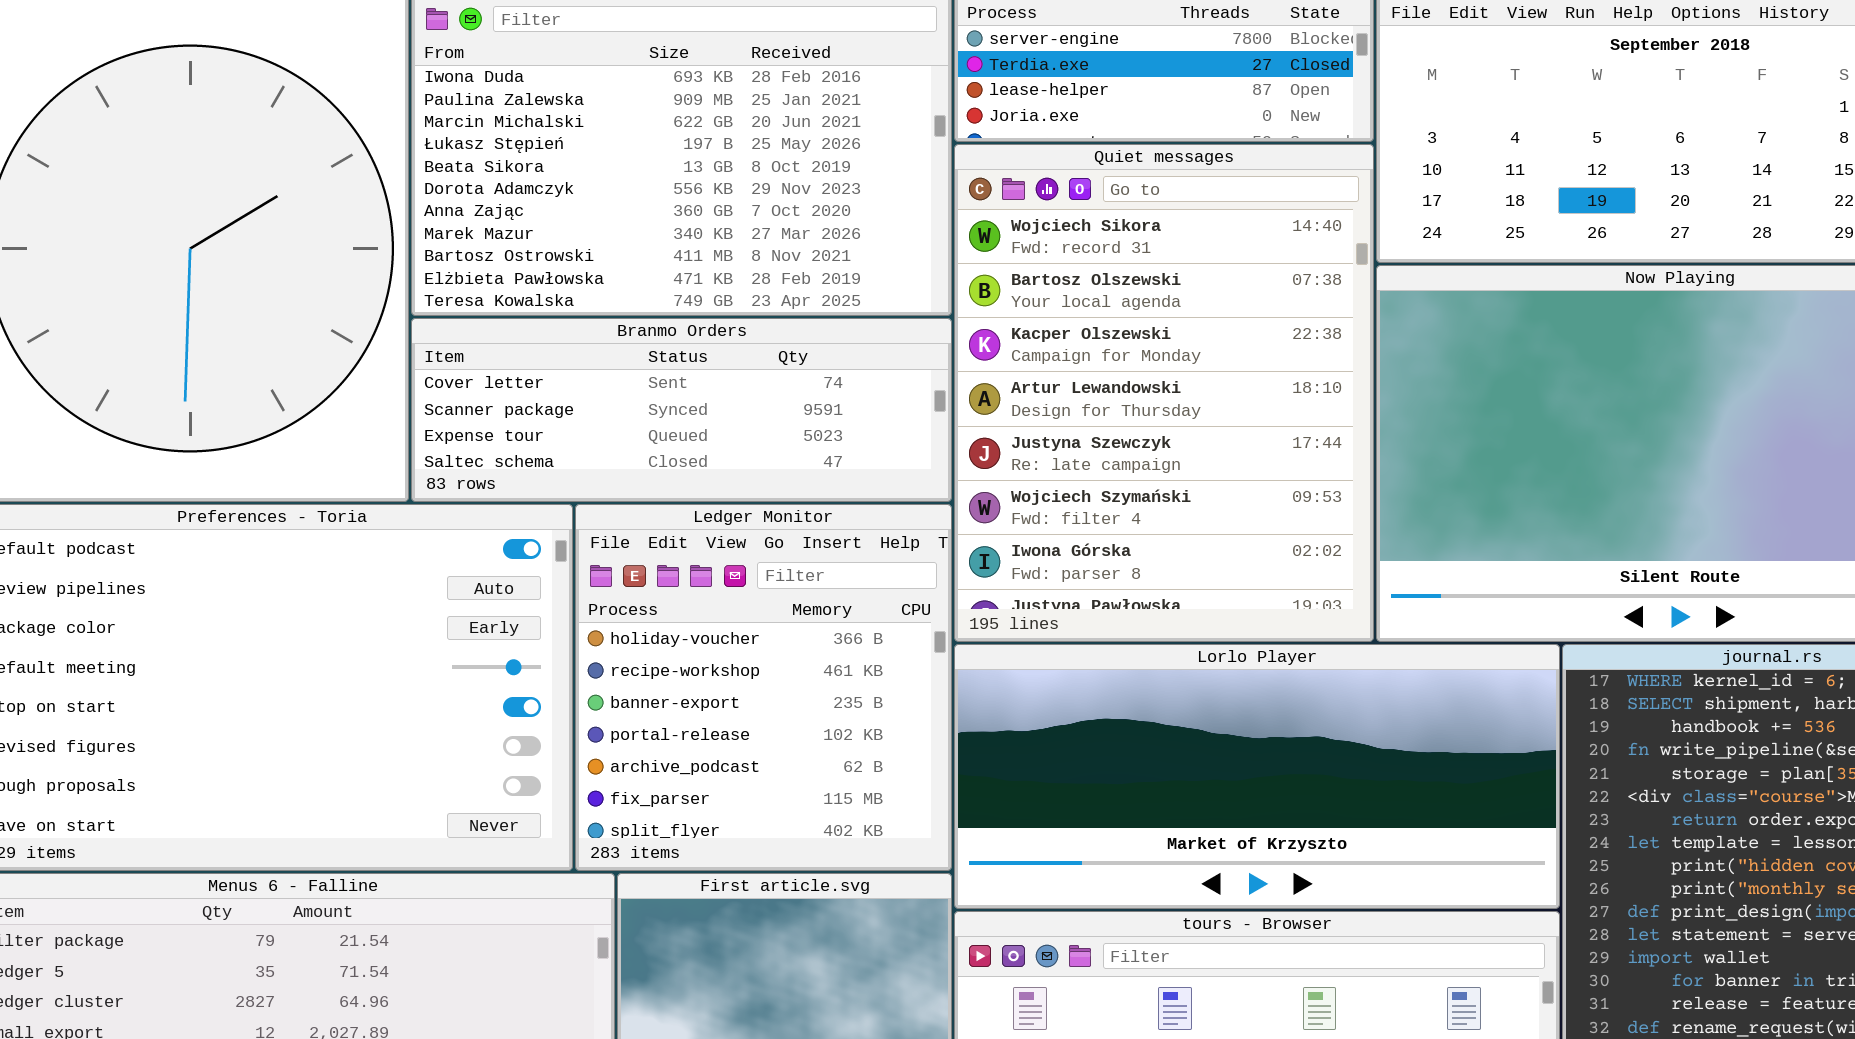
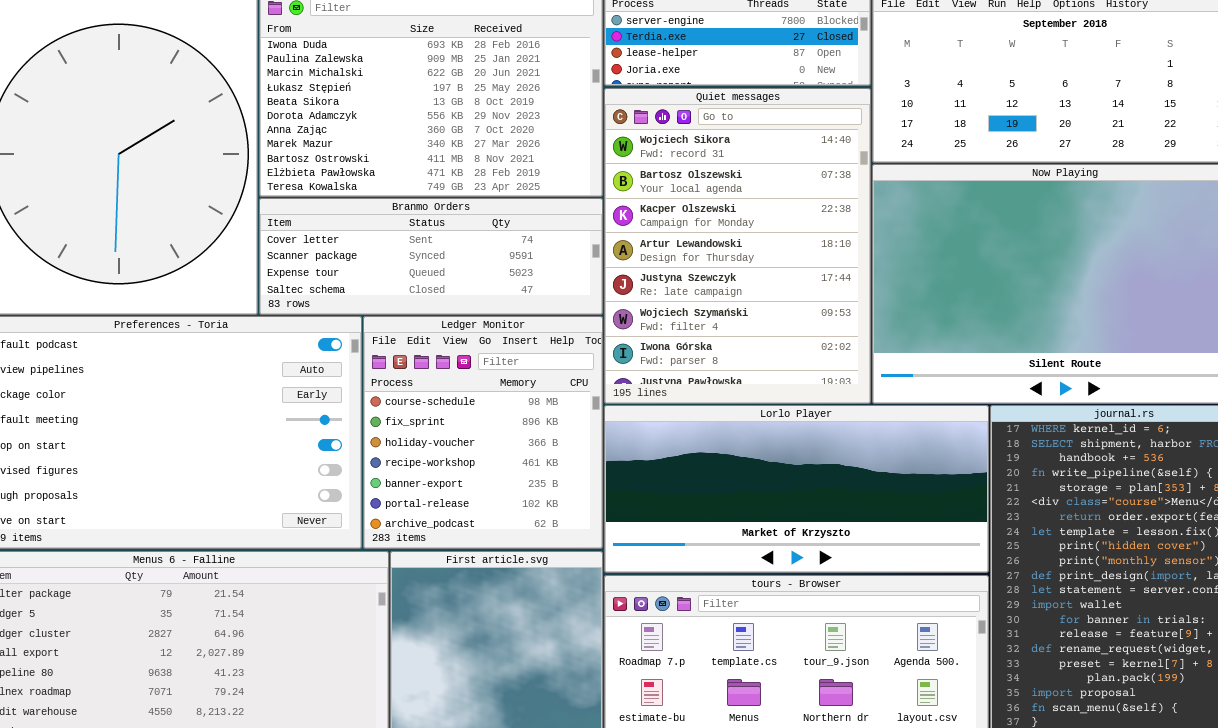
Ledger Monitor: [575,504,952,871] -> [363,316,603,549], scrolled up 2 rows

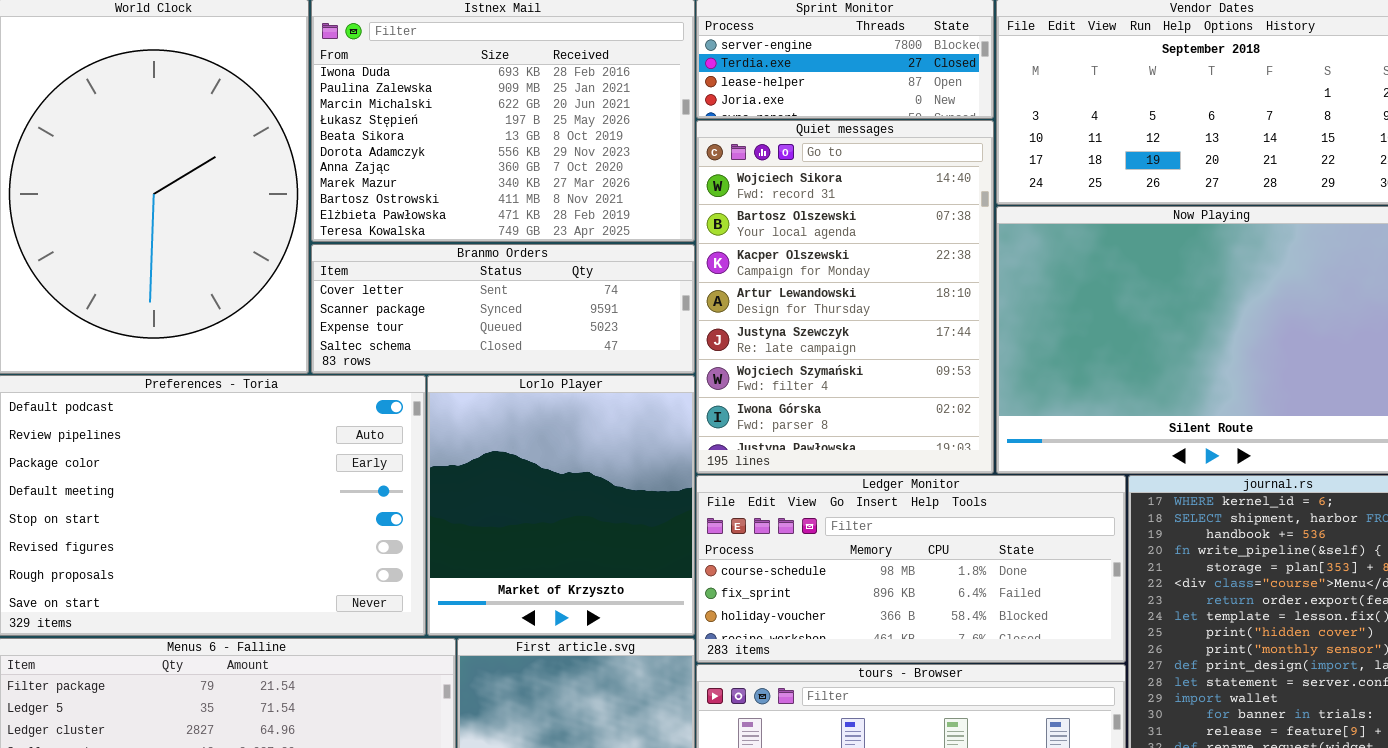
Ledger Monitor: [363,316,603,549] -> [696,475,1126,663], moved, resized
Lorlo Player: [604,405,989,573] -> [427,375,695,636], moved, resized

